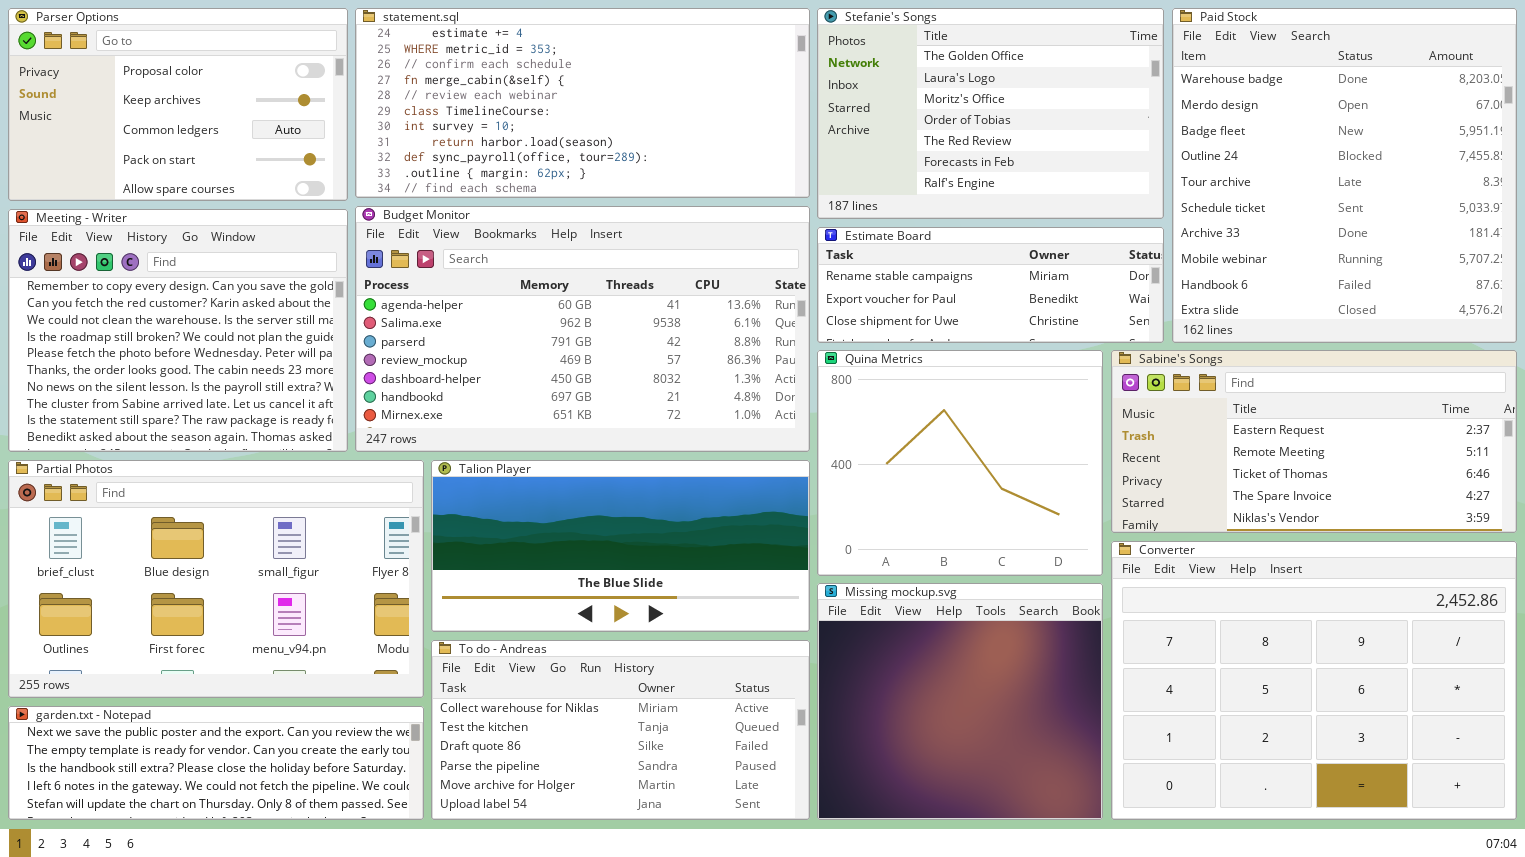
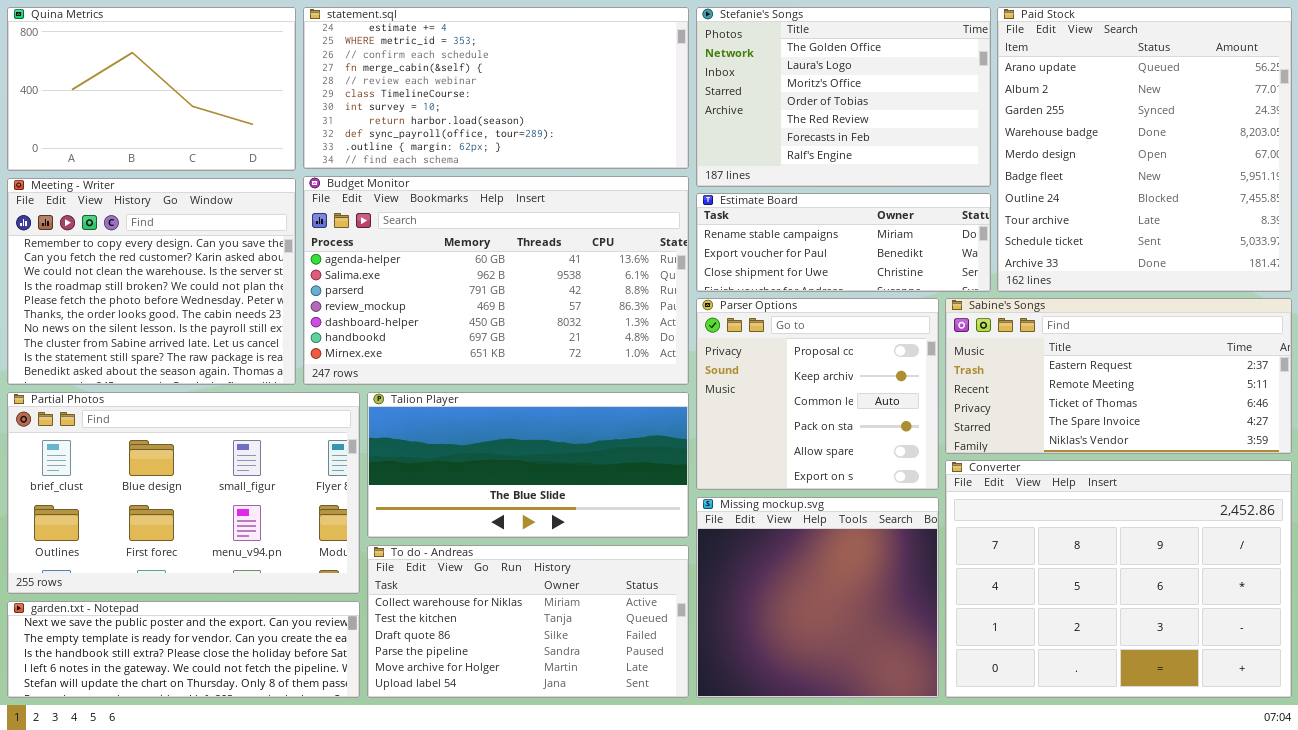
Parser Options: [8,8,348,201] -> [696,298,939,490], moved, resized
Paid Stock: [1172,8,1517,343] -> [997,7,1292,292], scrolled up 3 rows
Quina Metrics: [817,350,1103,576] -> [7,7,296,171], moved, resized

